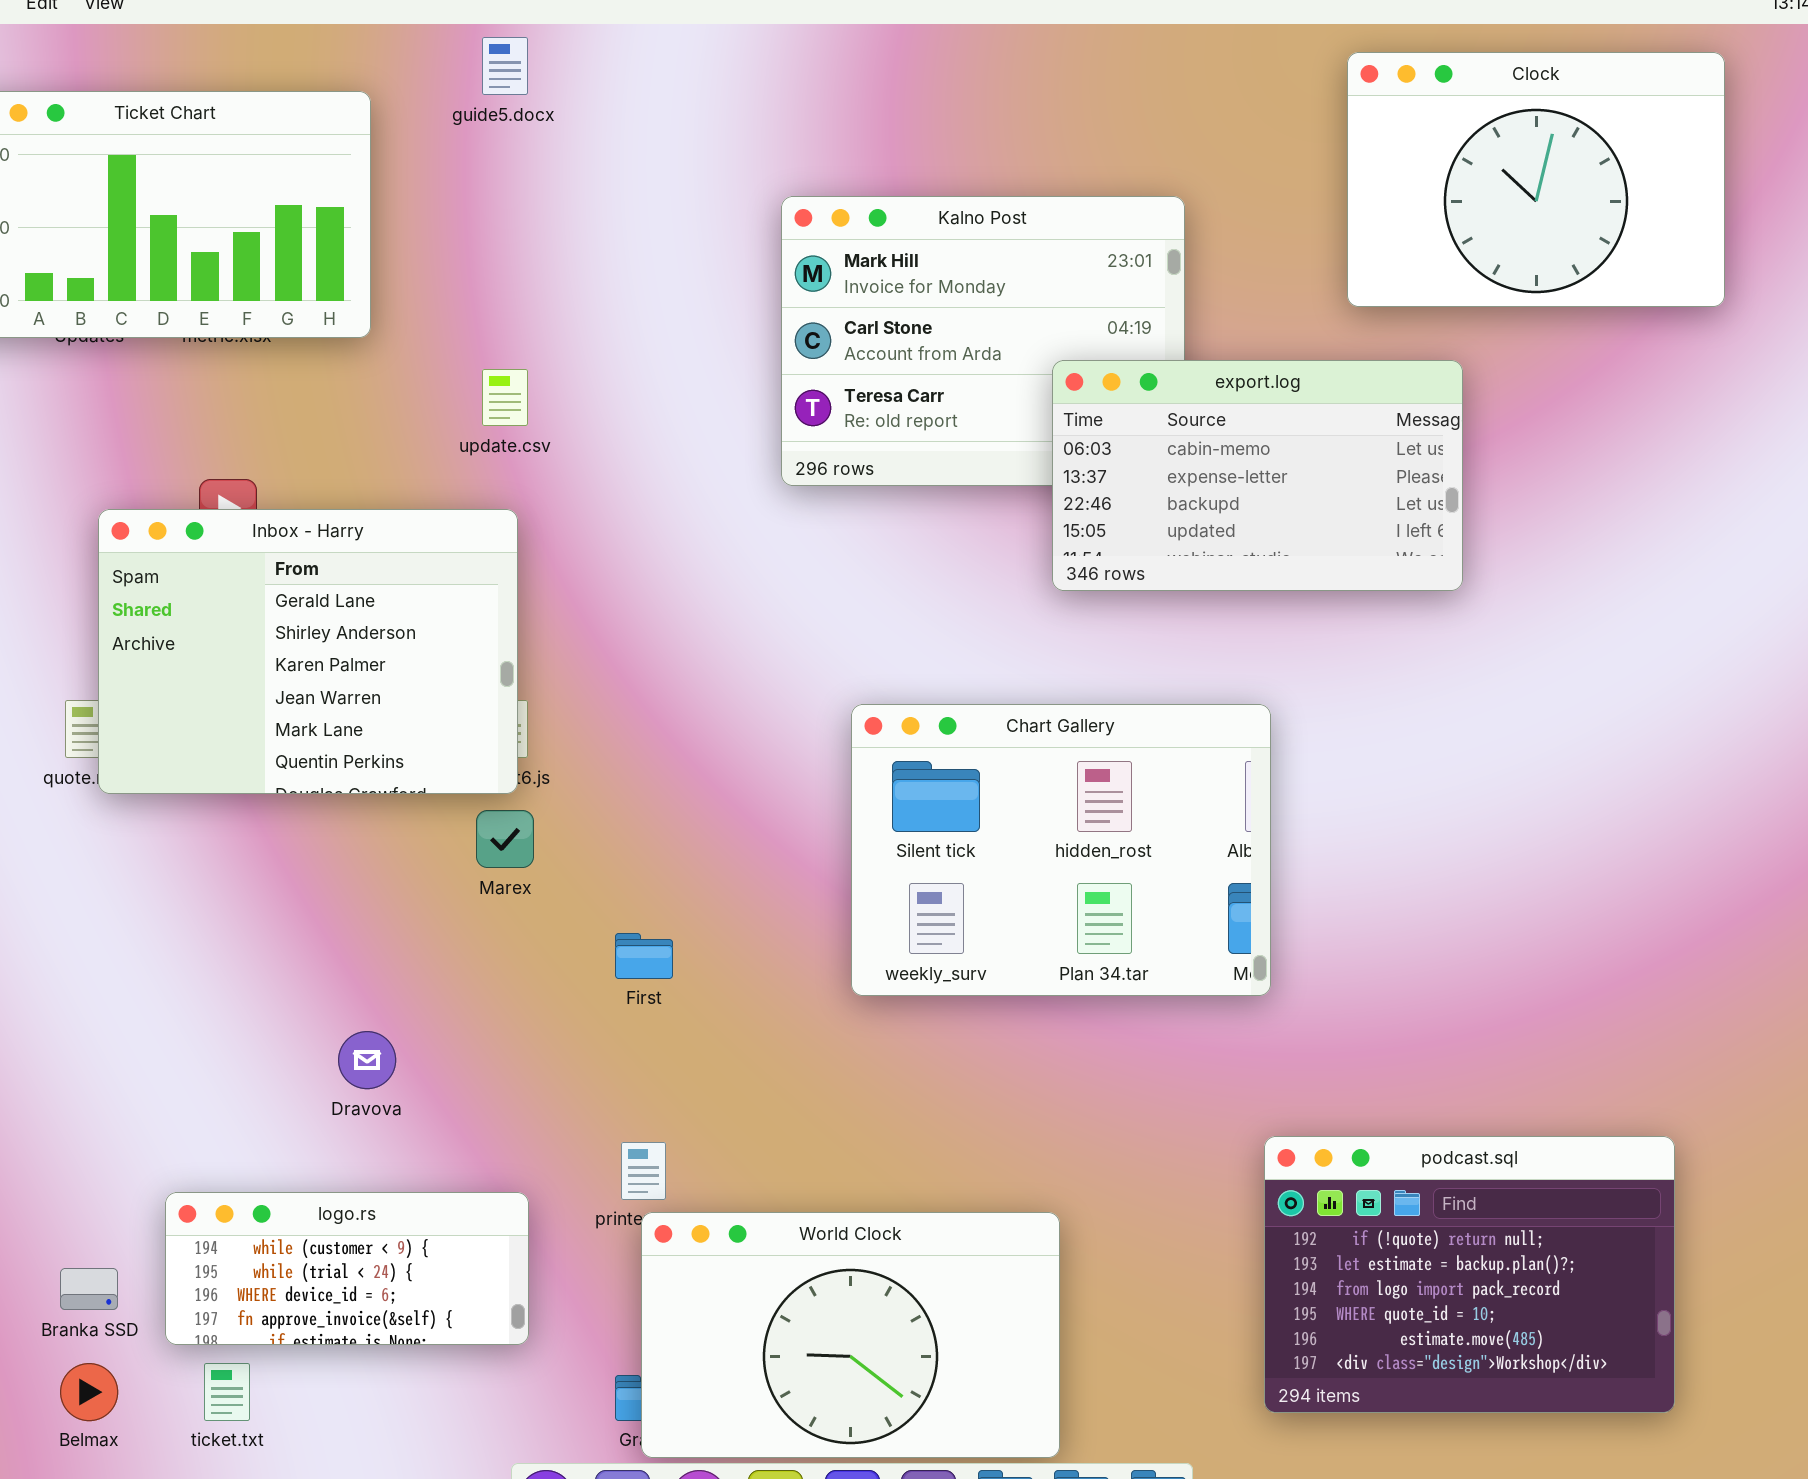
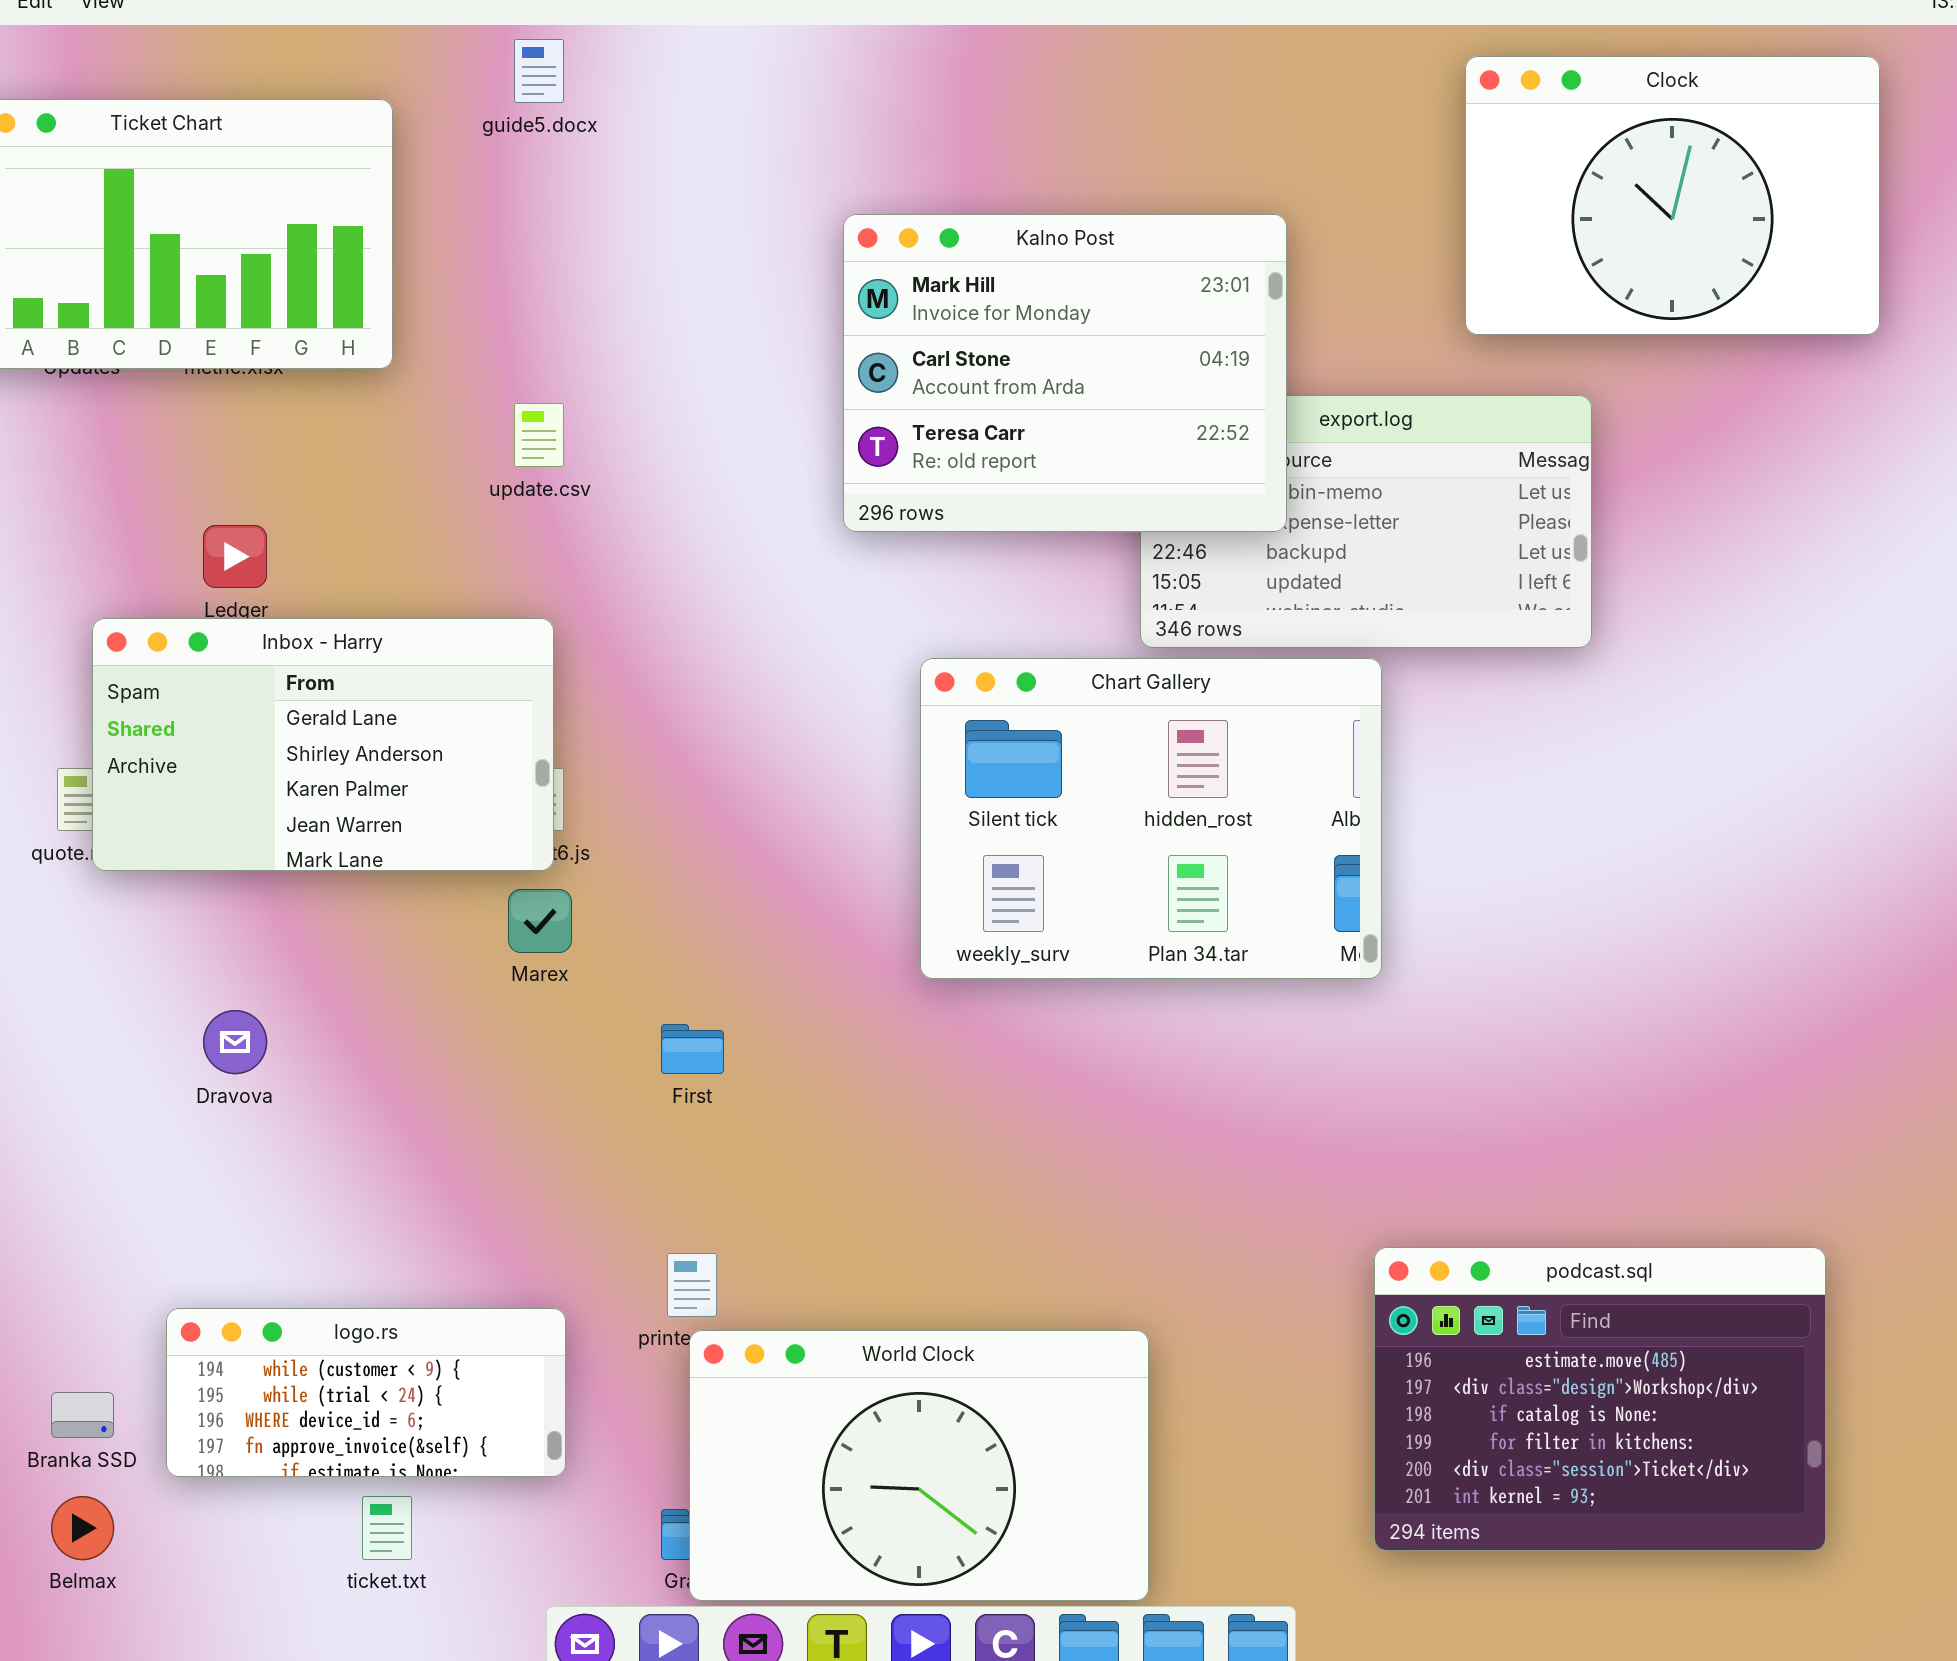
Kalno Post: [781,196,1185,486] -> [843,214,1287,532], raised
Inbox - Harry: [98,509,518,794] -> [92,618,554,871], resized
Chart Gallery: [851,704,1271,996] -> [920,658,1382,979], moved
Dravova: [338,1031,396,1089] -> [203,1010,267,1074], moved
podcast.sql: [1264,1136,1675,1413] -> [1374,1247,1826,1551], scrolled down 4 rows
ticket.txt: [204,1363,250,1421] -> [362,1496,412,1560], moved

